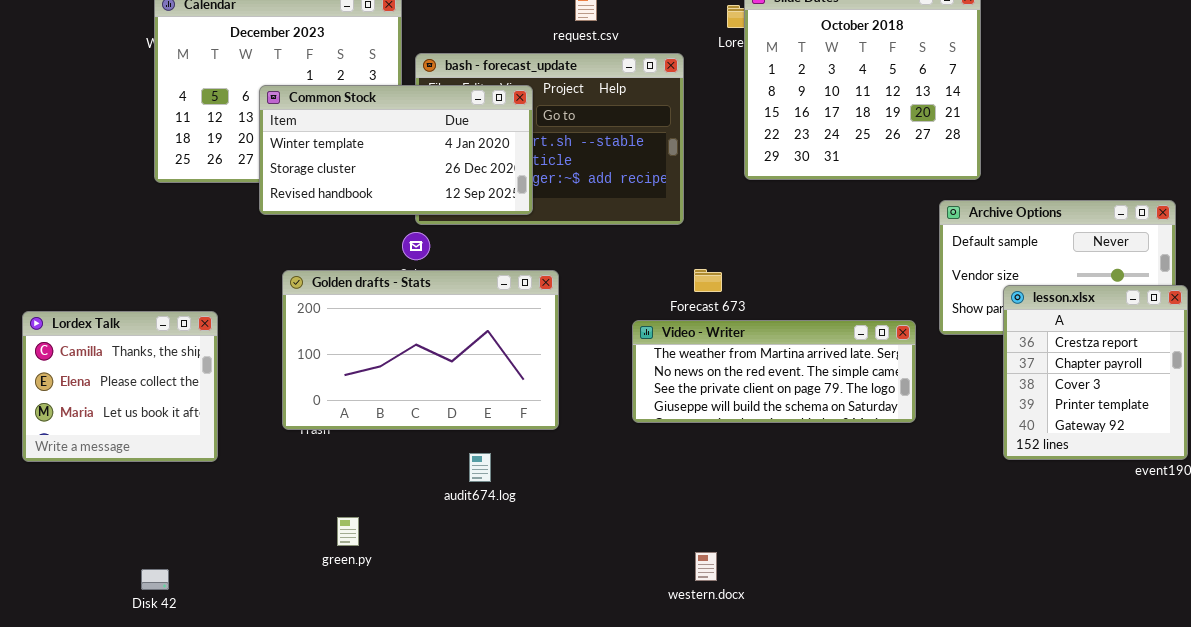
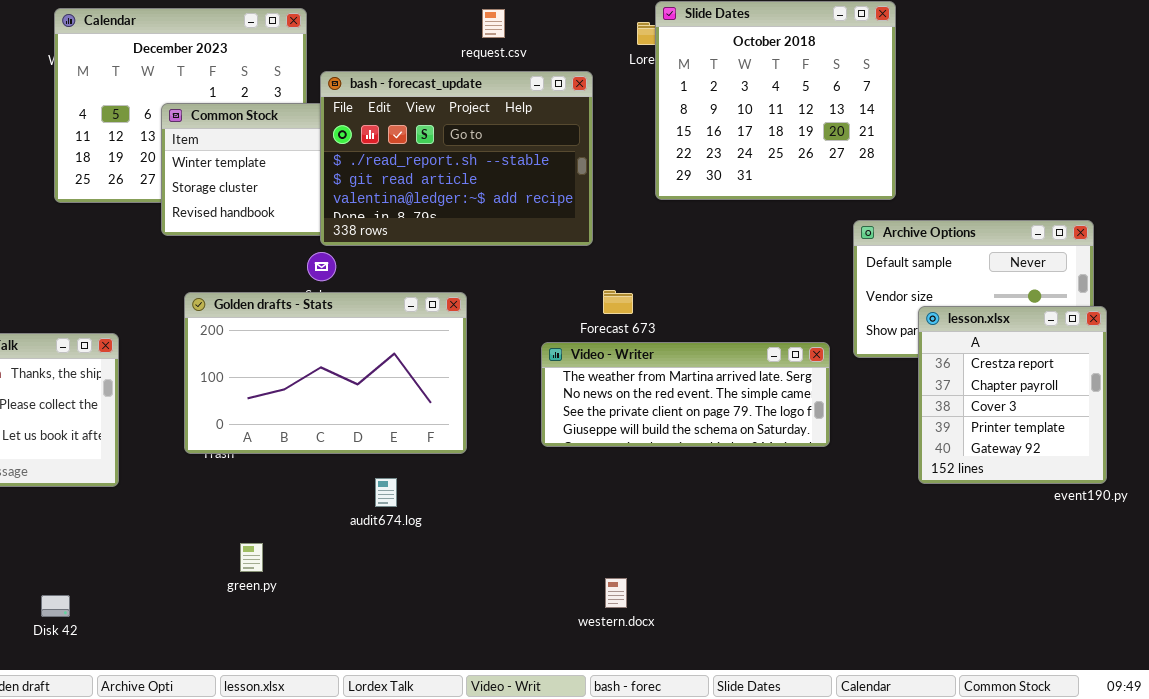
bash - forecast_update: [415,53,684,225] -> [320,71,593,246], raised

